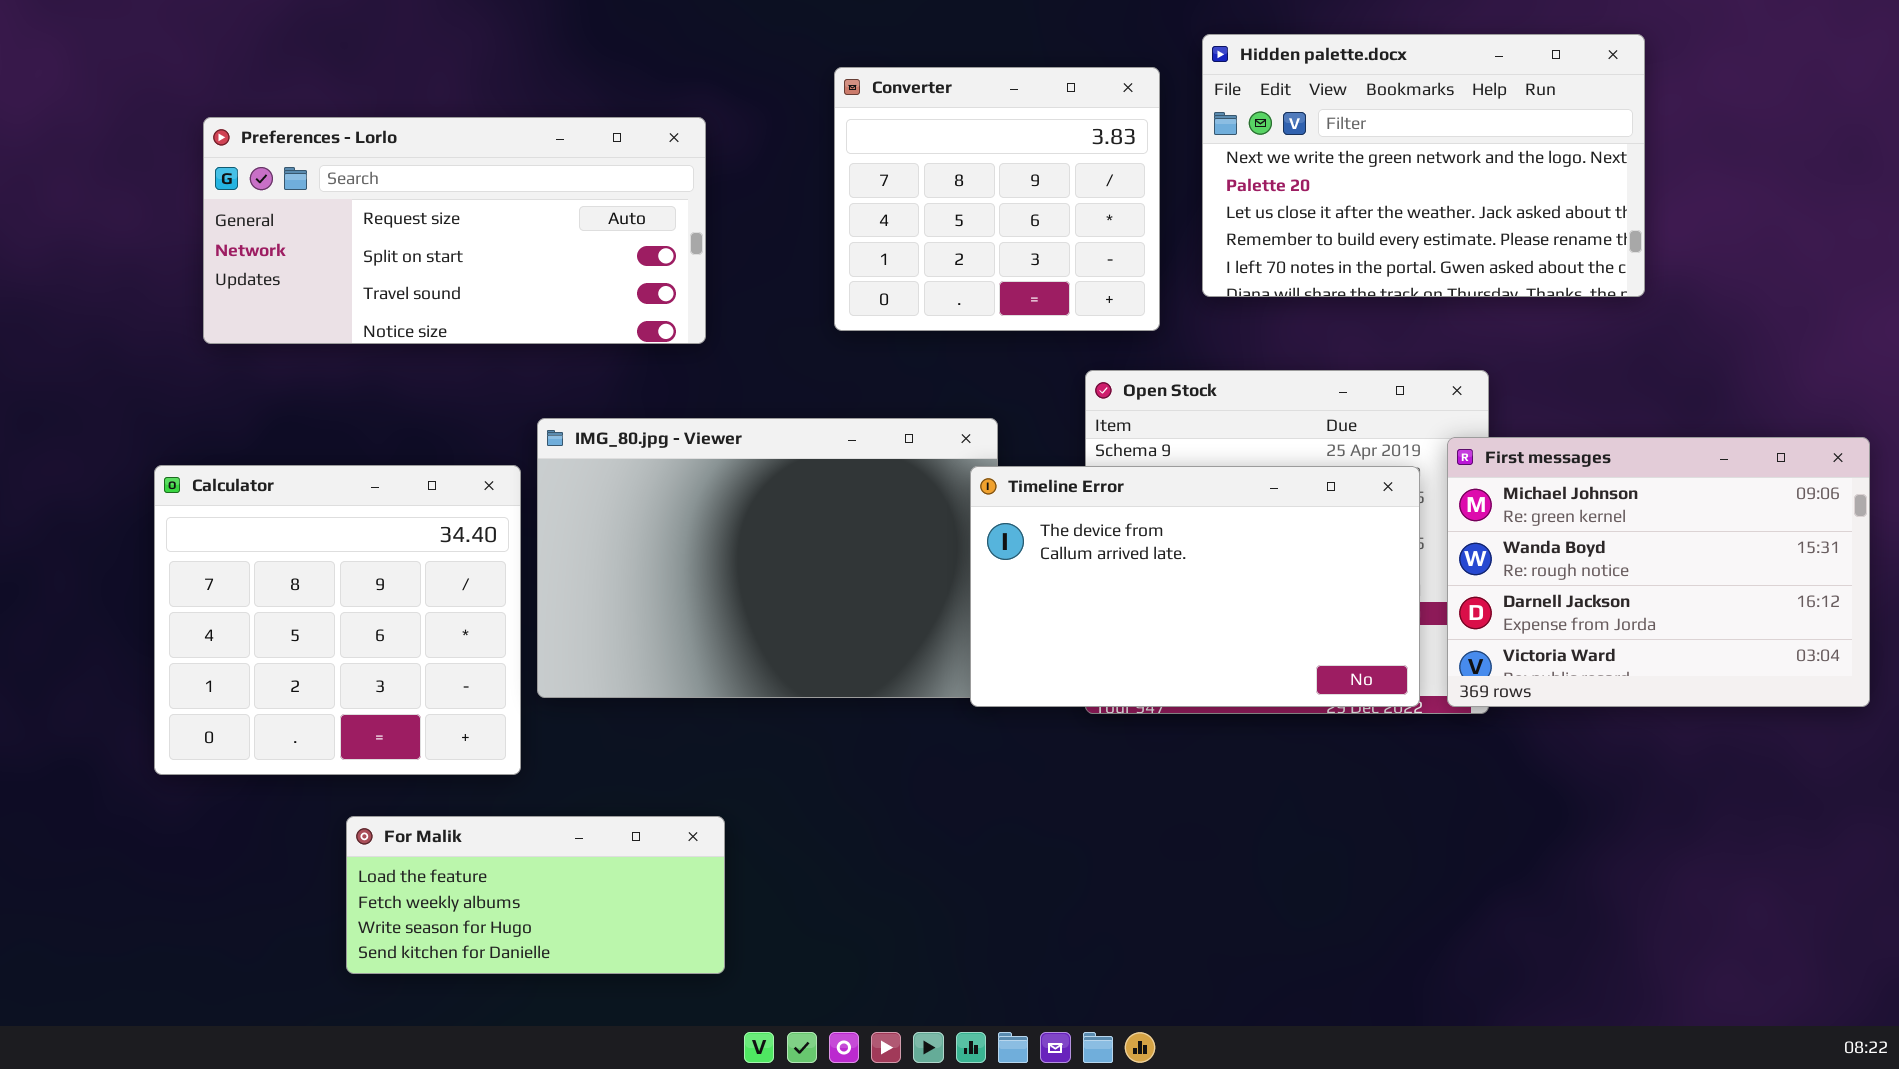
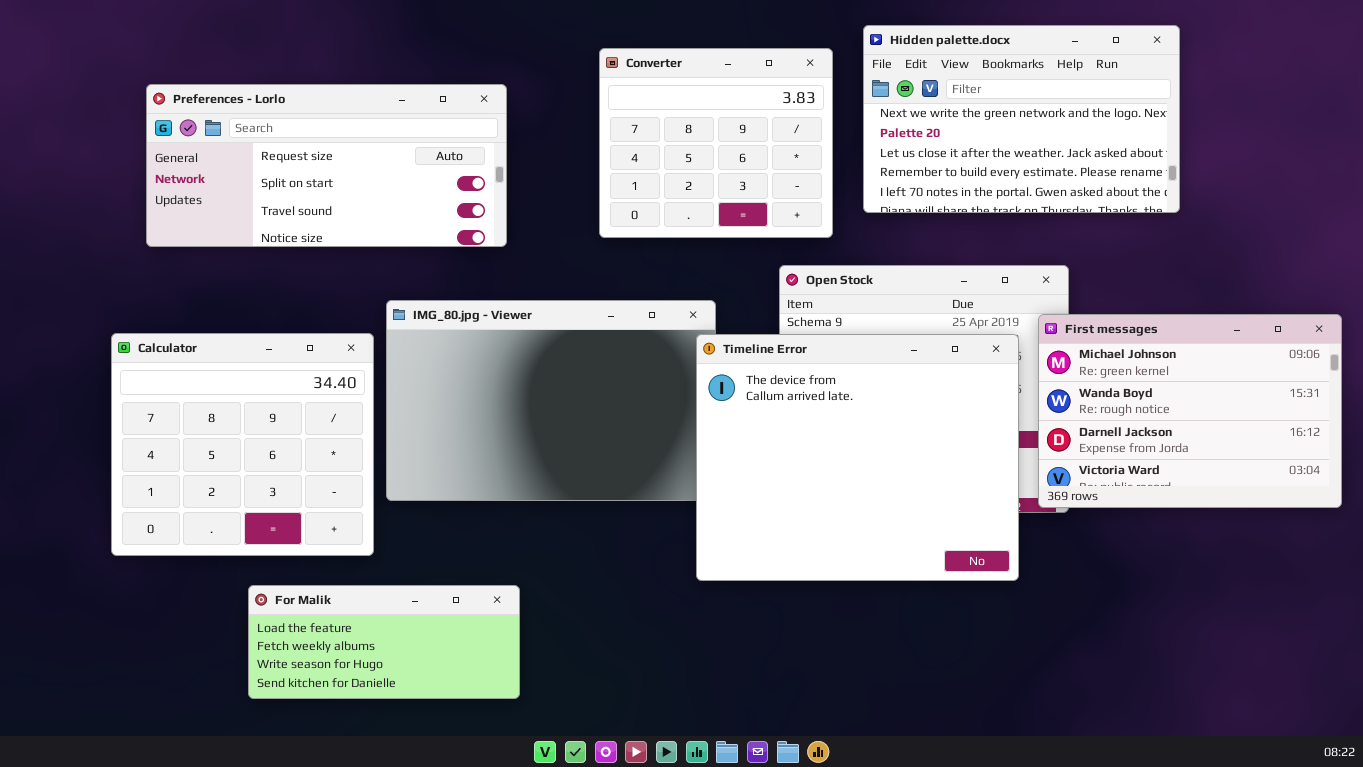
Timeline Error: [970,466,1420,707] -> [696,334,1019,581], resized

